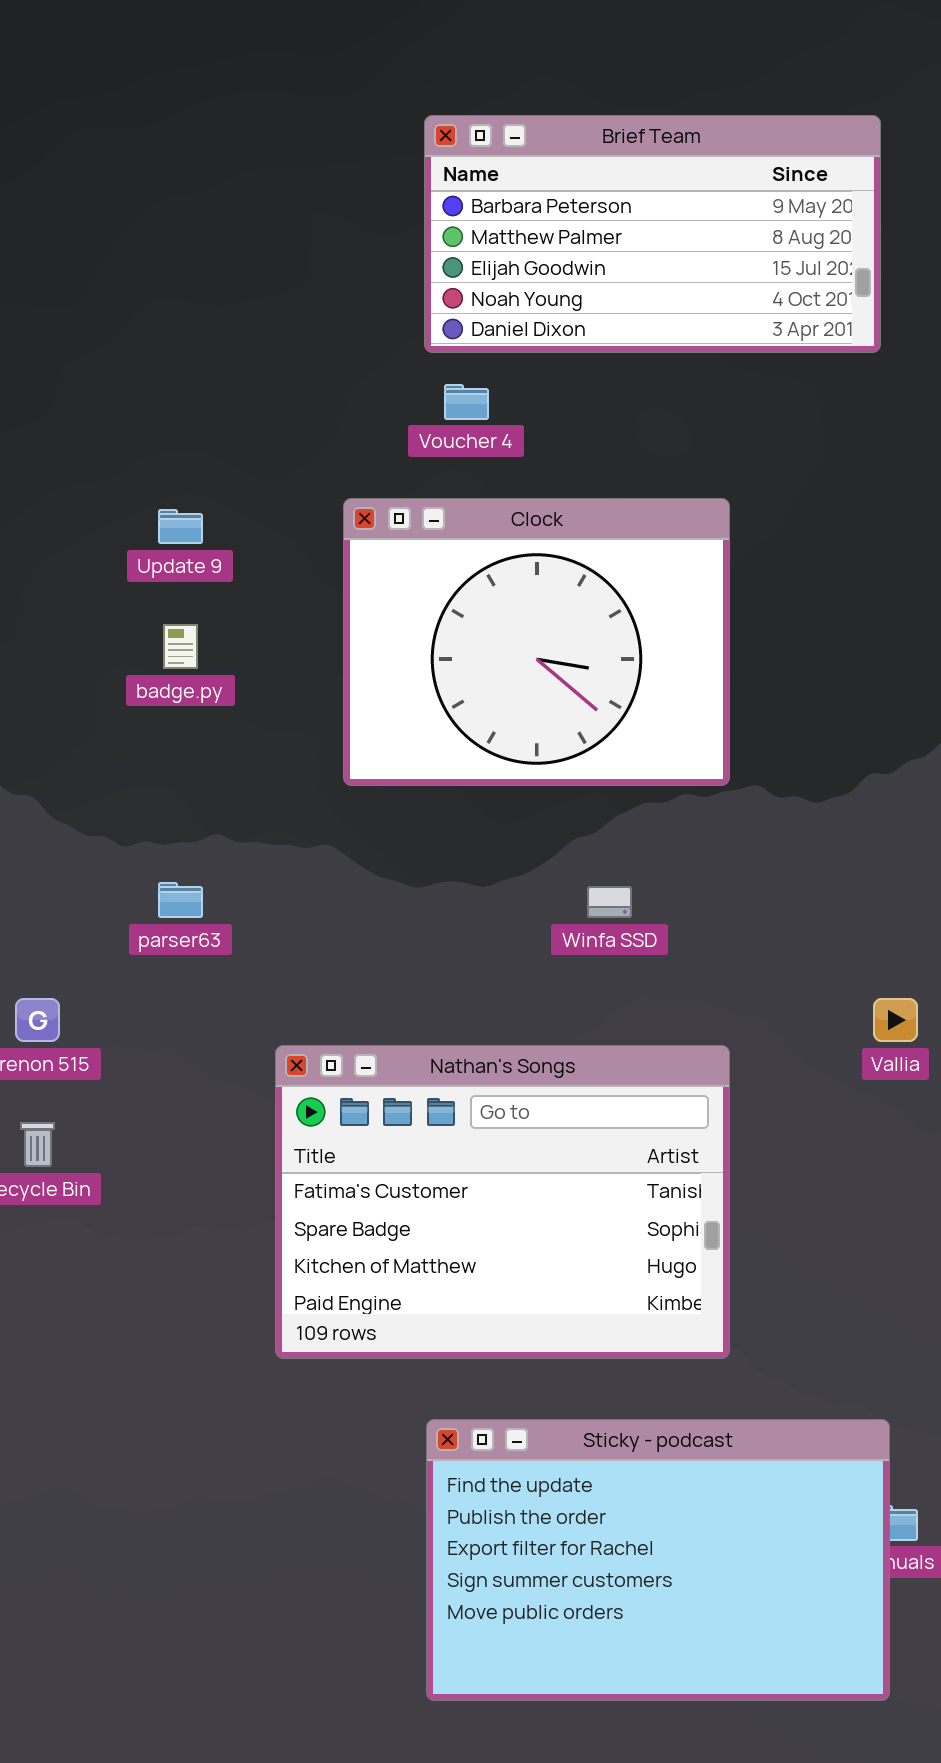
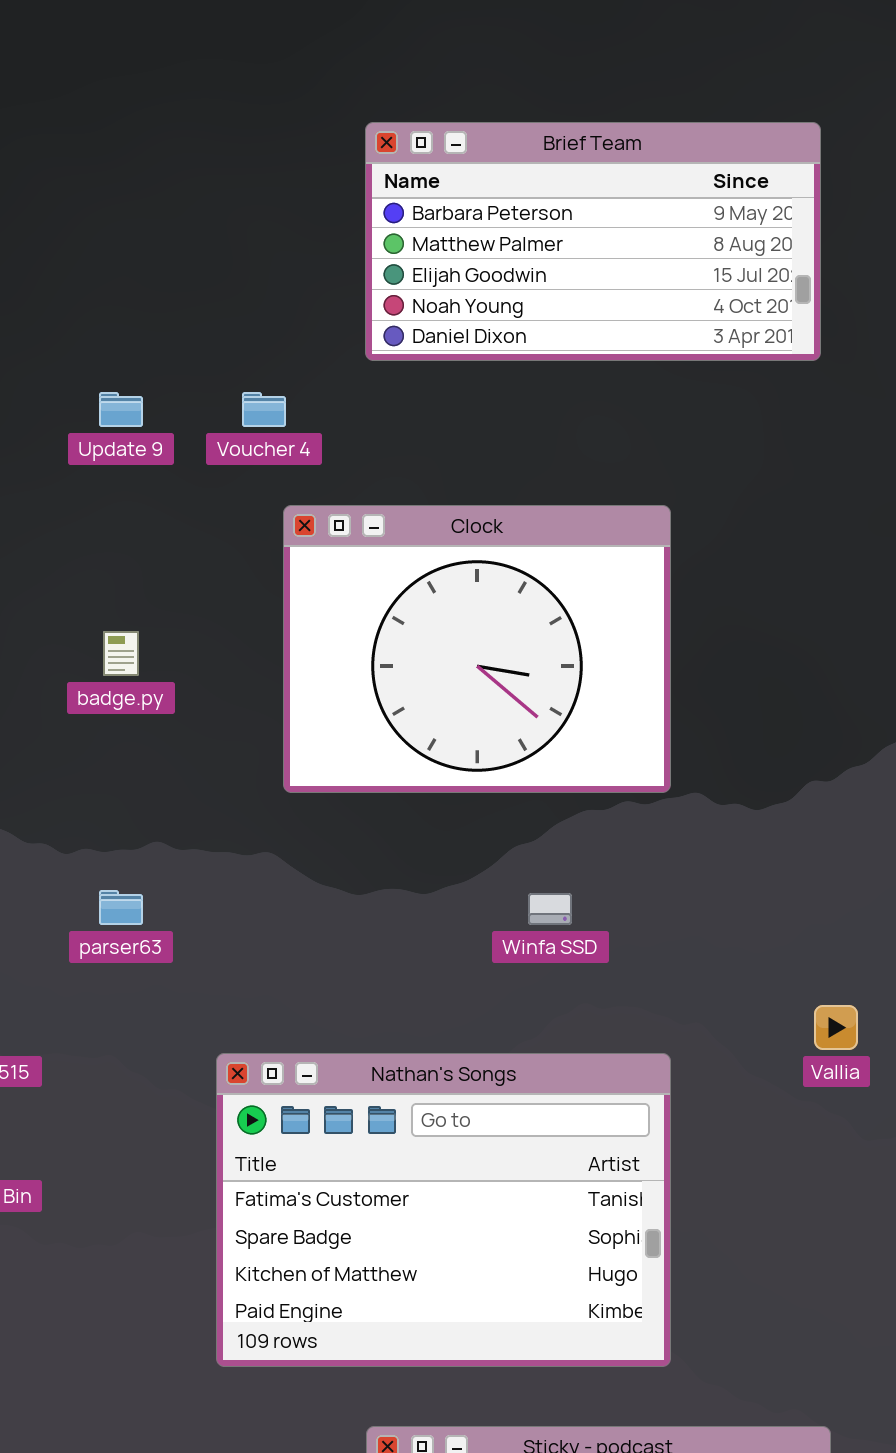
Voucher 4: [444,384,489,420] -> [242,392,286,427], moved
Update 9: [158,509,203,544] -> [99,392,143,427], moved

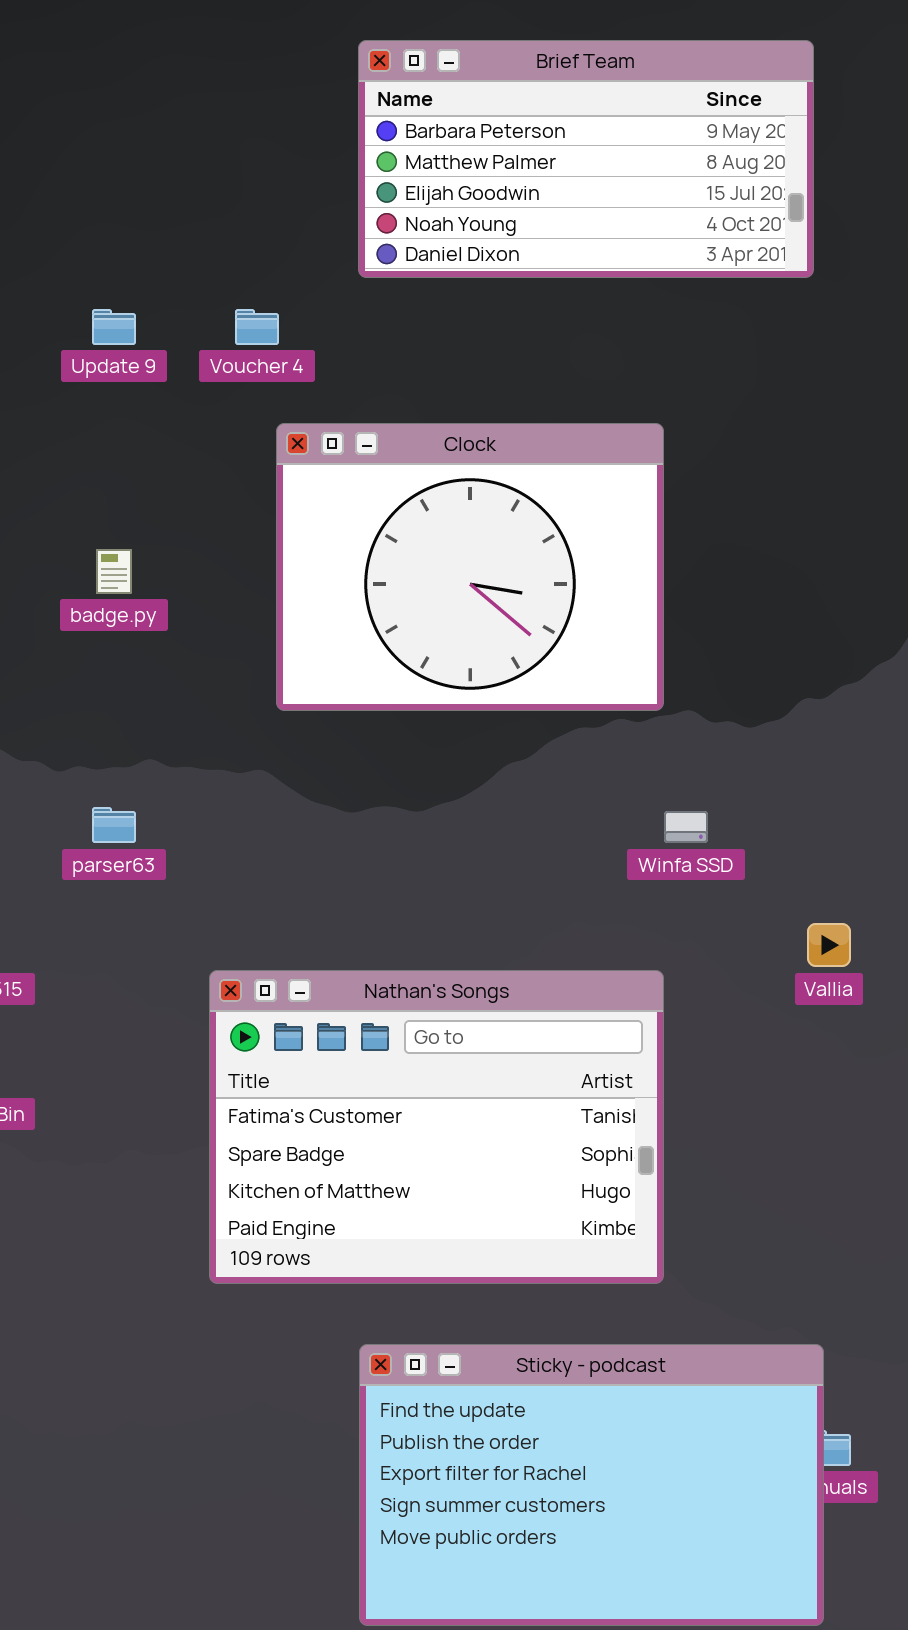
Winfa SSD: [528,893,572,925] -> [664,811,708,843], moved

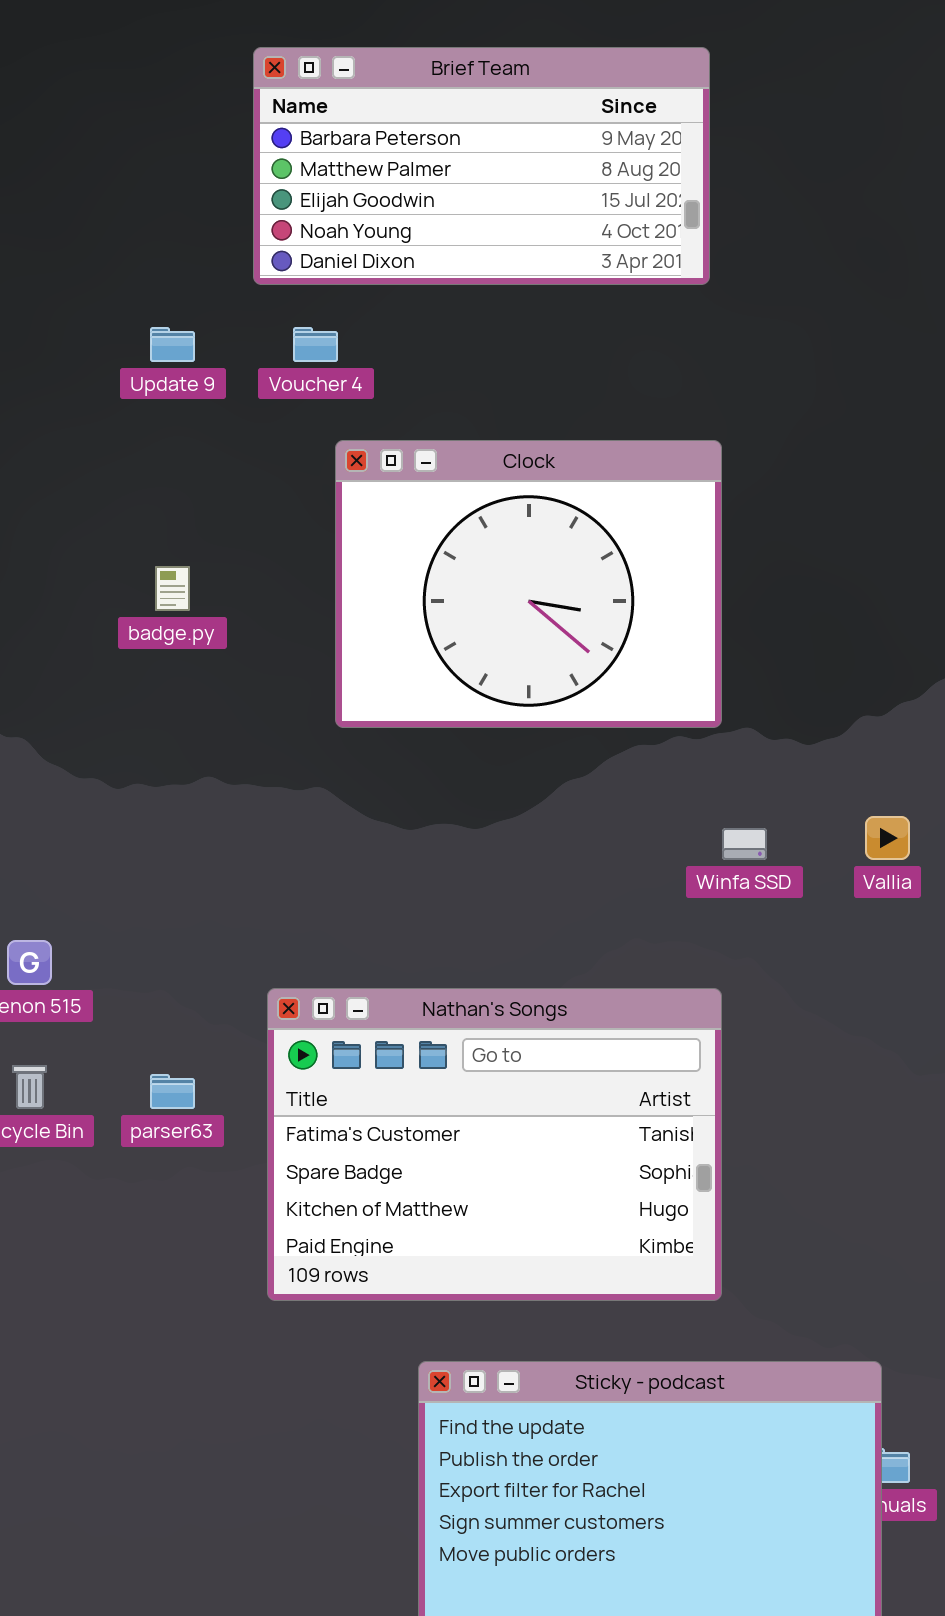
Brief Team: [358,40,814,278] -> [253,47,710,285], moved
parser63: [92,807,136,843] -> [150,1074,195,1109], moved
Vallia: [807,923,851,967] -> [865,816,910,860], moved

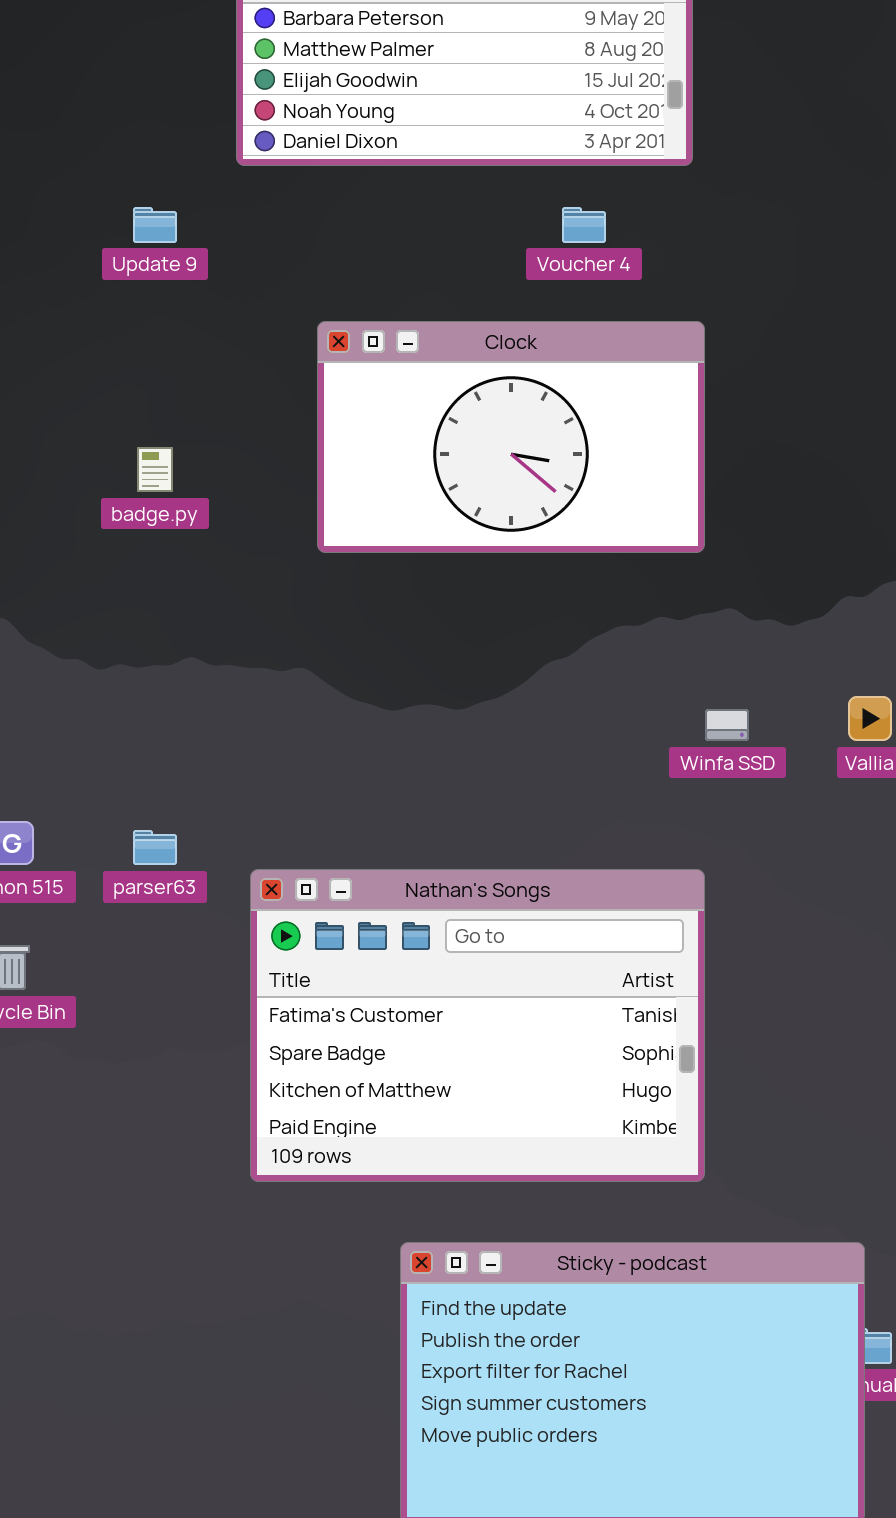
Voucher 4: [293,327,338,362] -> [562,207,606,243], moved
Clock: [335,440,722,728] -> [317,321,705,553], resized
parser63: [150,1074,195,1109] -> [133,830,177,865], moved

